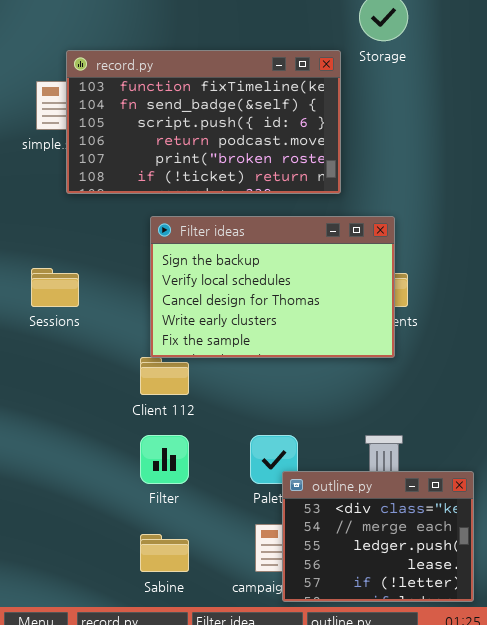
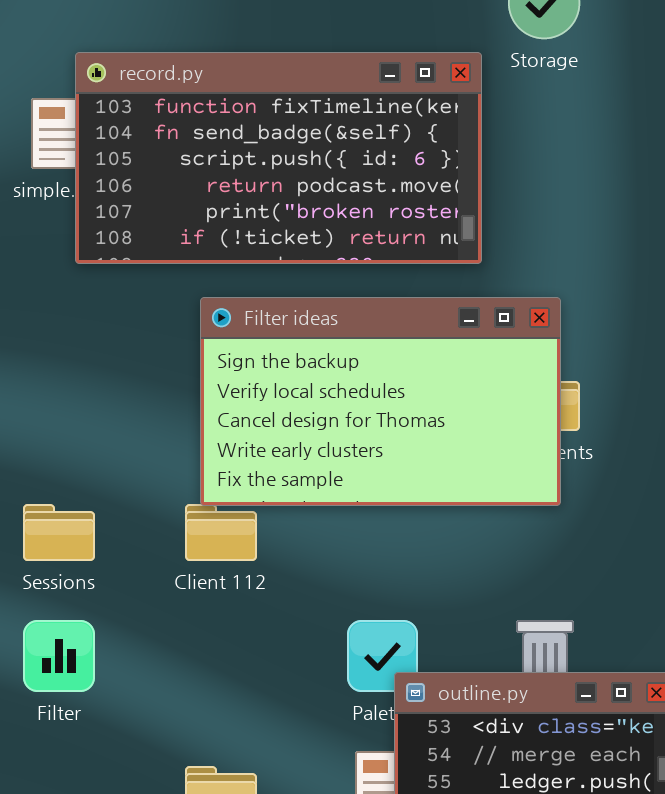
Sessions: [31,268,79,307] -> [23,504,95,561], moved
Filter: [140,435,189,484] -> [23,620,95,692], moved

